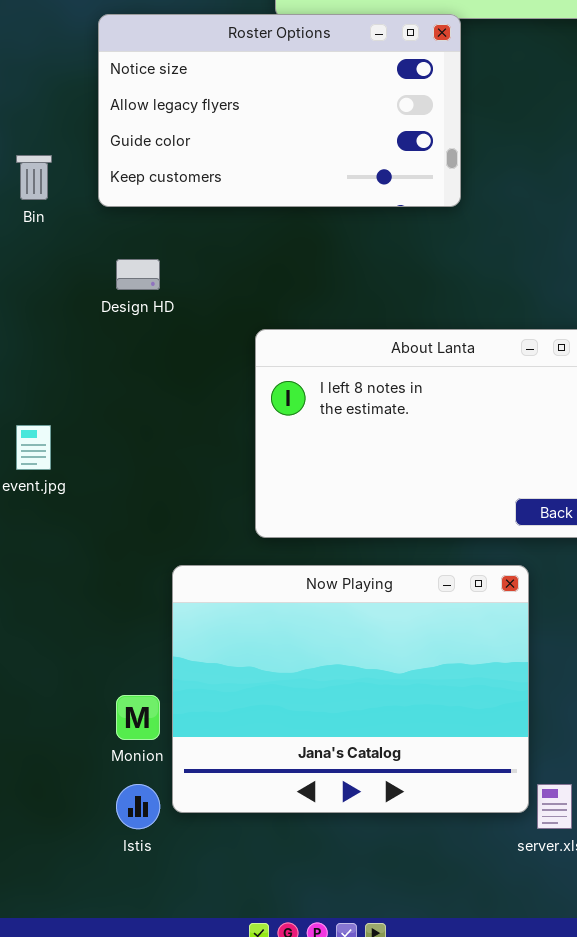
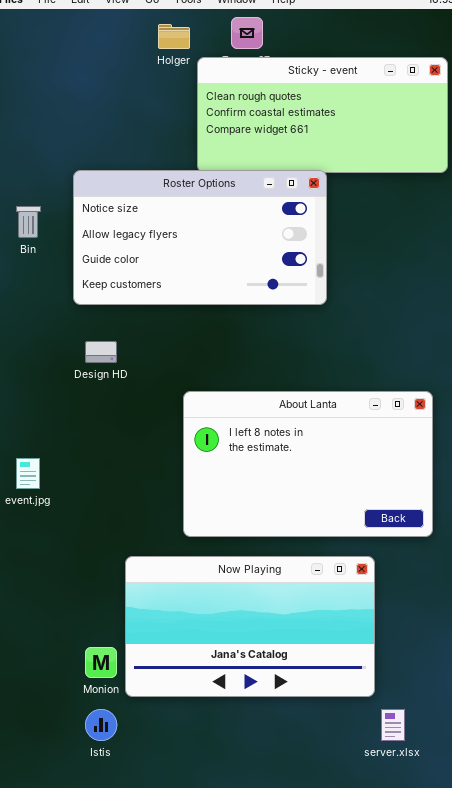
Bin: [16,155,52,200] -> [16,206,41,238], moved
Now Playing: [172,565,529,813] -> [125,556,375,697], resized

